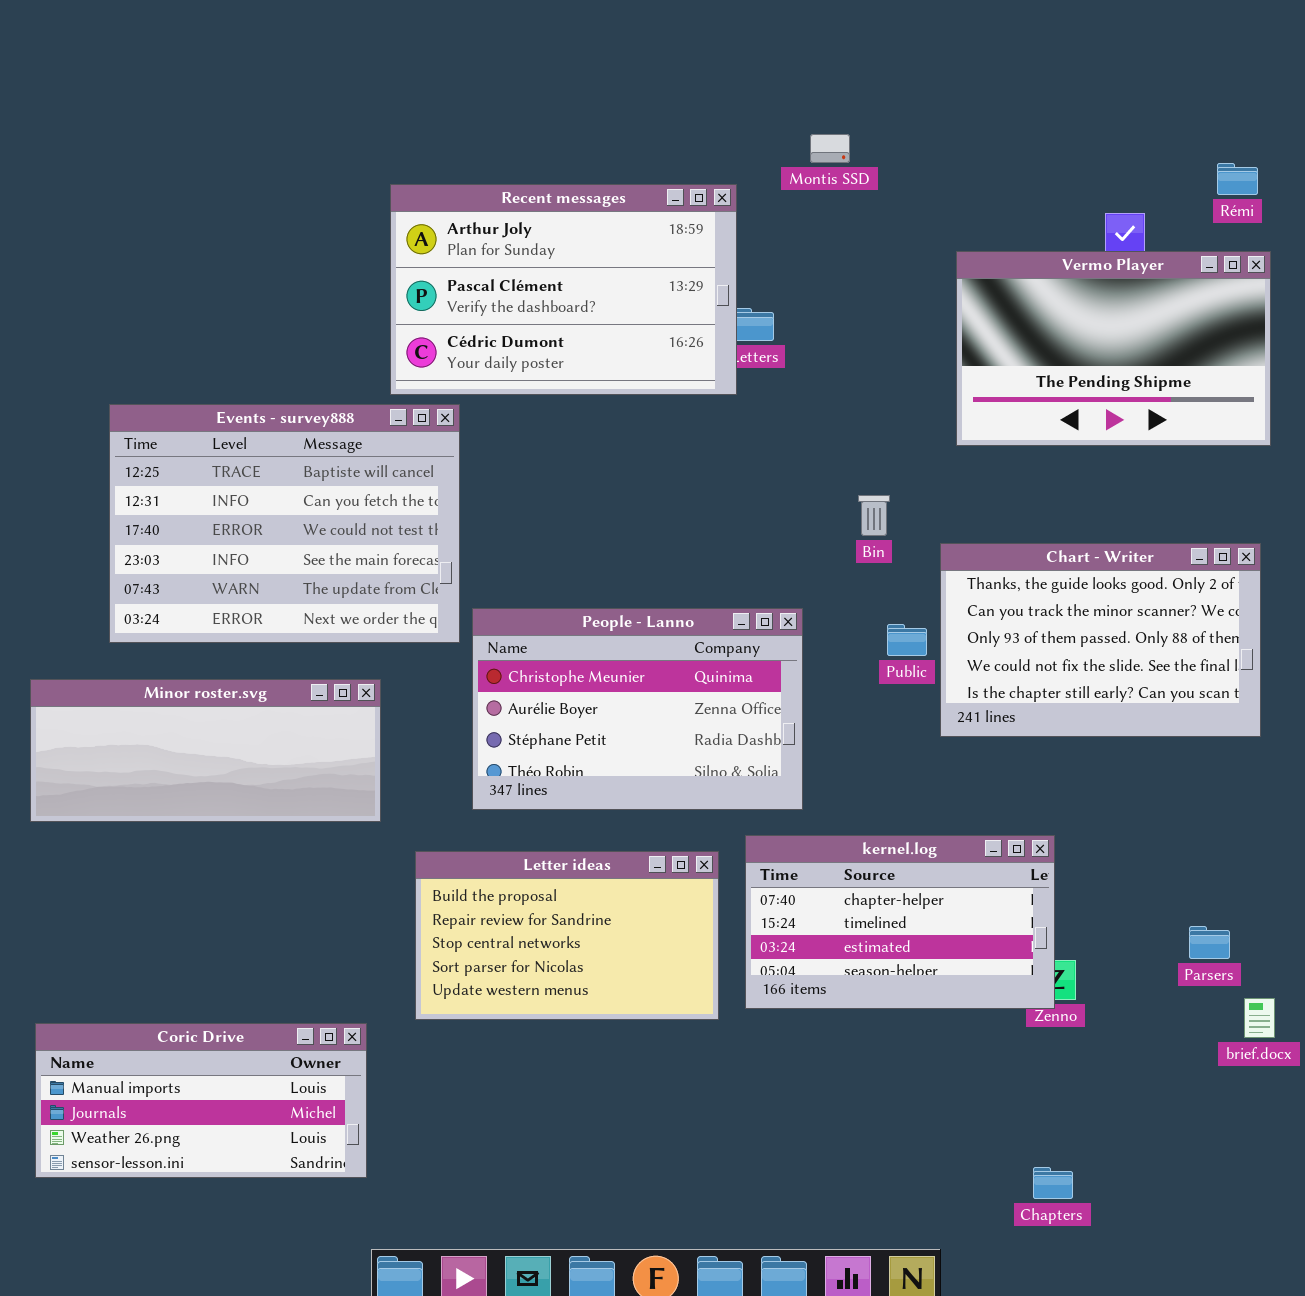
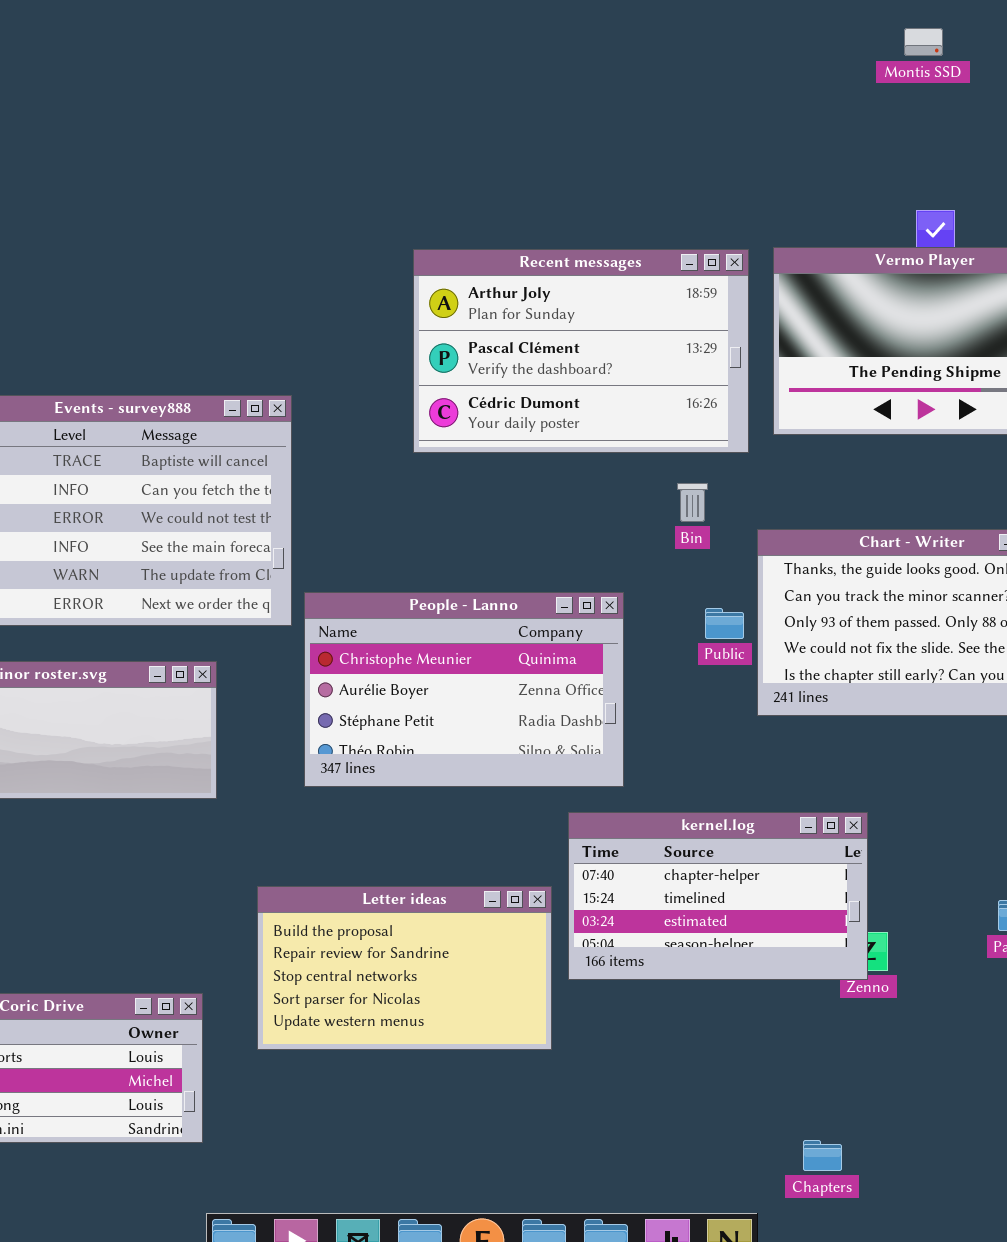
Montis SSD: [810,134,850,163] -> [904,28,943,56], moved
Recent messages: [390,184,737,395] -> [413,249,749,453], moved
Letter ideas: [415,851,719,1020] -> [257,886,552,1050], moved
Chapters: [1033,1167,1073,1199] -> [803,1140,842,1171], moved

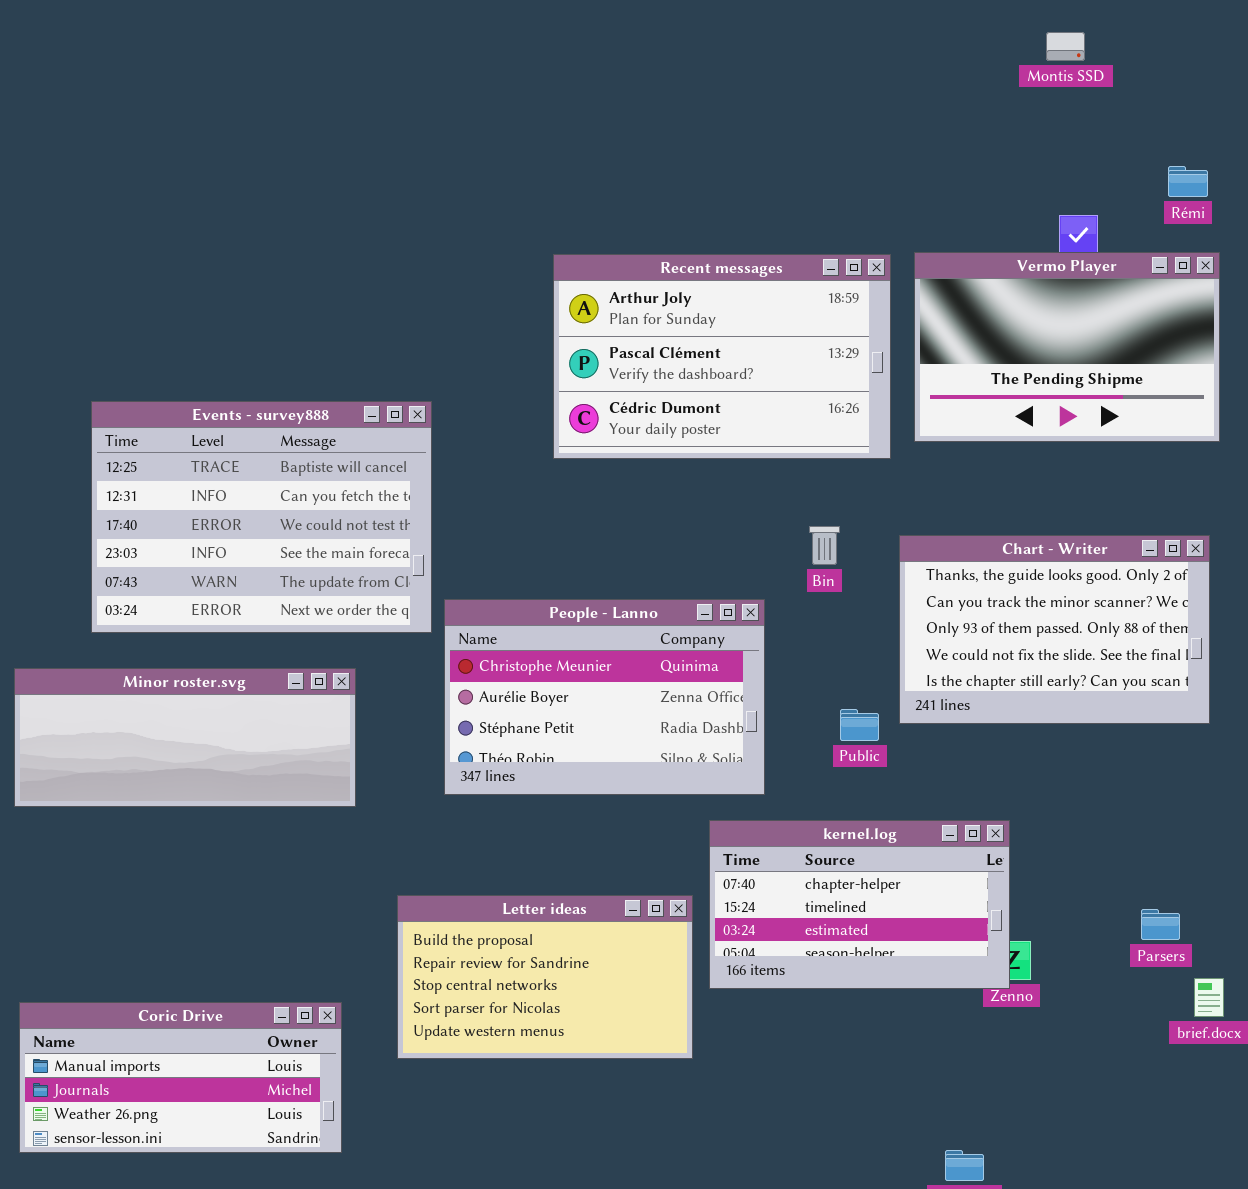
Bin: [677,483,708,522] -> [809,526,840,565], moved
Public: [705,608,744,639] -> [840,709,879,741], moved

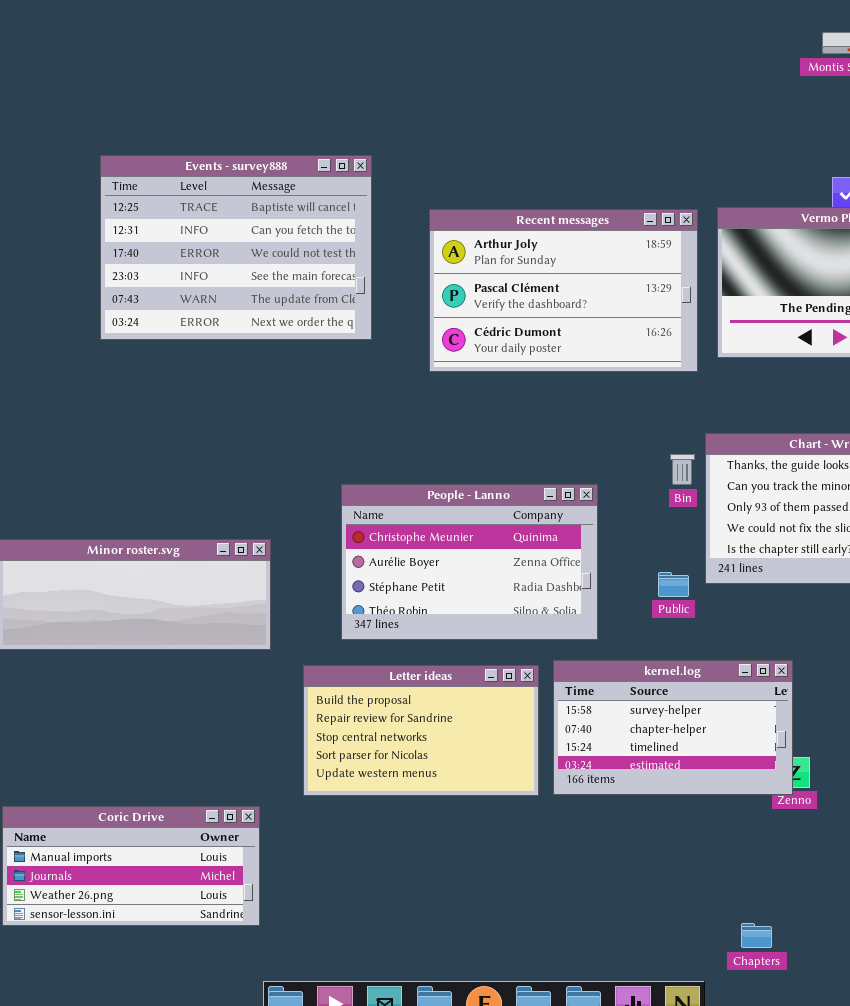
Events - survey888: [91,401,432,633] -> [100,155,372,340], moved
Bin: [809,526,840,565] -> [670,454,695,485], moved
kernel.log: [709,820,1010,989] -> [553,660,793,795], scrolled up 1 row
Letter ideas: [397,895,693,1059] -> [303,665,539,796], moved

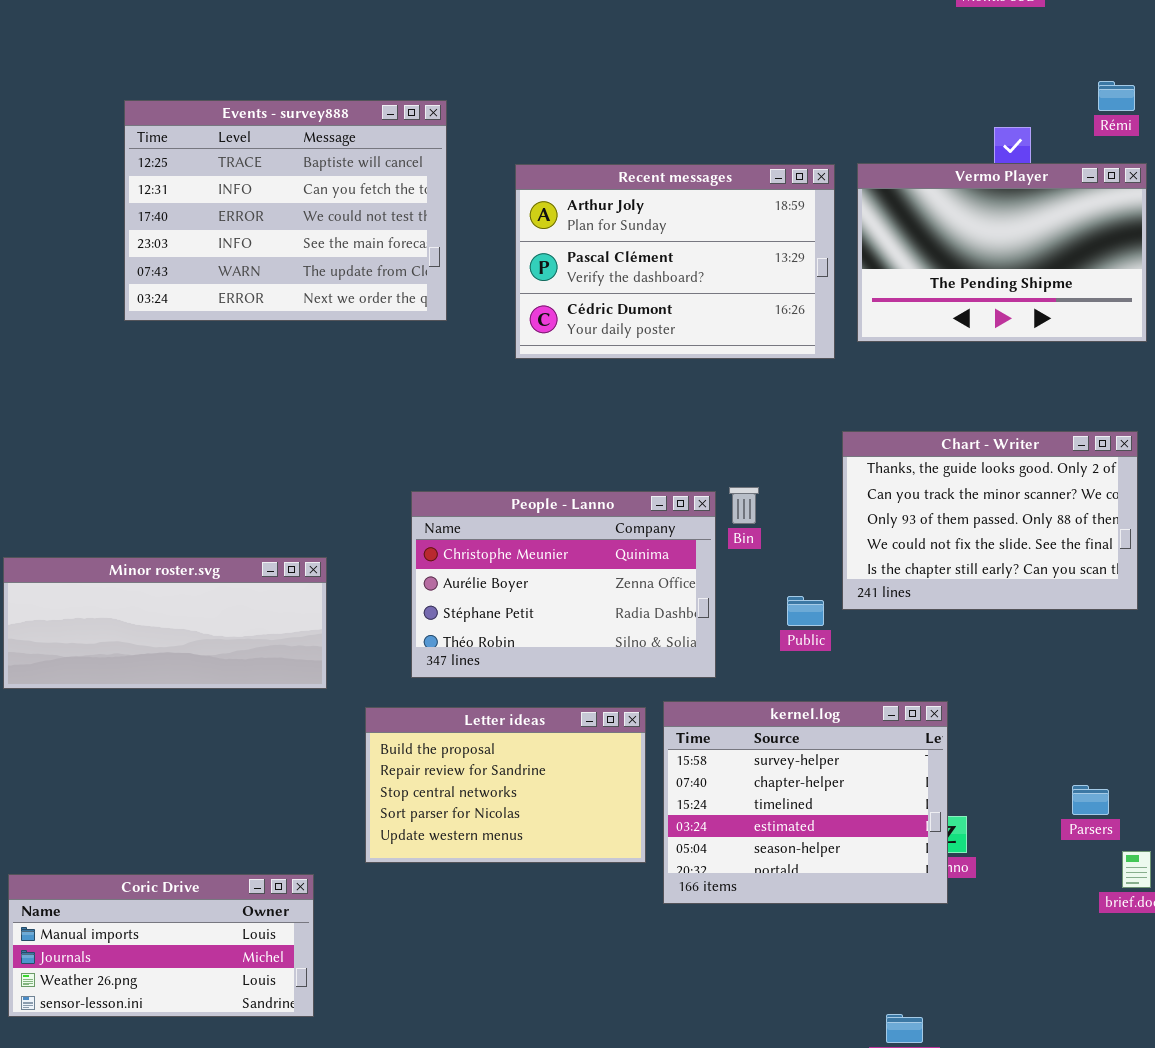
Bin: [670,454,695,485] -> [729,487,759,524], moved
kernel.log: [553,660,793,795] -> [663,701,948,904], resized

